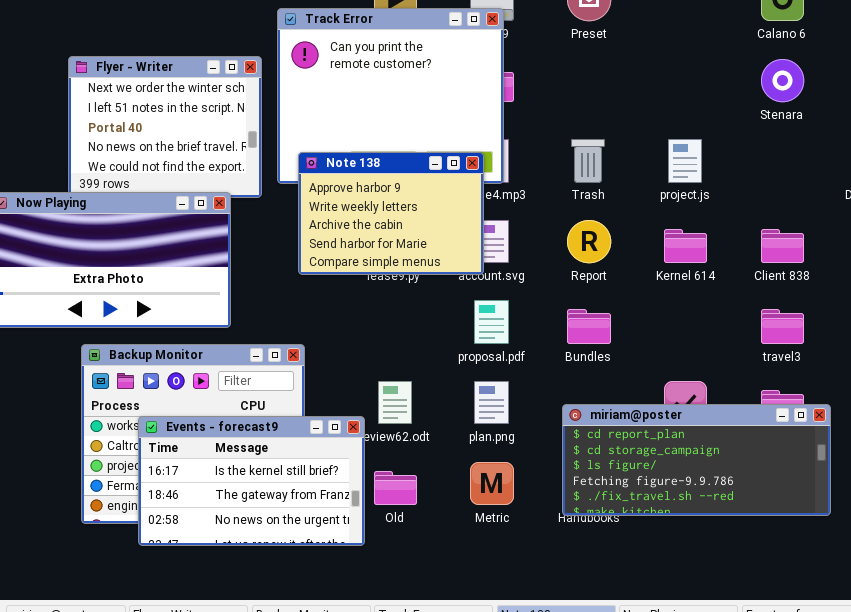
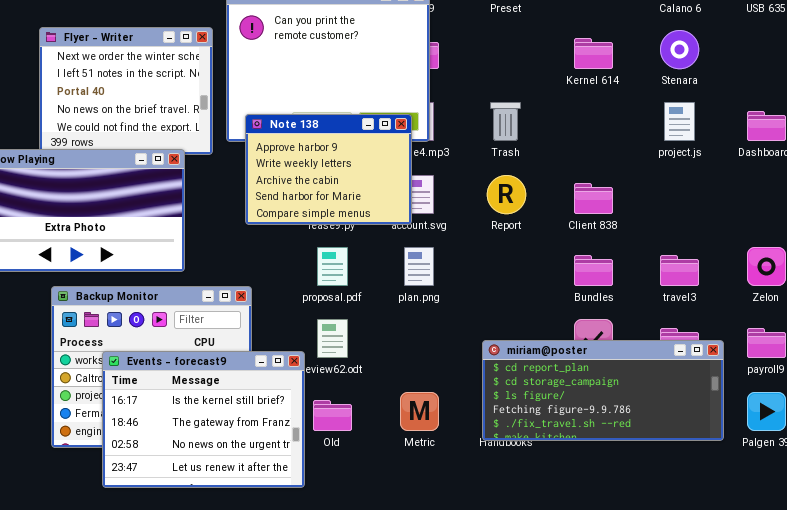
project.js: [668,139,702,183] -> [664,102,695,141], moved
Kernel 614: [664,229,707,263] -> [574,38,613,69], moved
Client 838: [761,229,804,263] -> [574,183,613,214], moved
proposal.pdf: [474,300,509,344] -> [317,247,348,286], moved
Bundles: [567,309,611,344] -> [574,255,613,286], moved
plan.png: [474,381,509,424] -> [404,247,434,286], moved
Events - forecast9: [138,416,365,546] -> [102,351,305,488], resized

